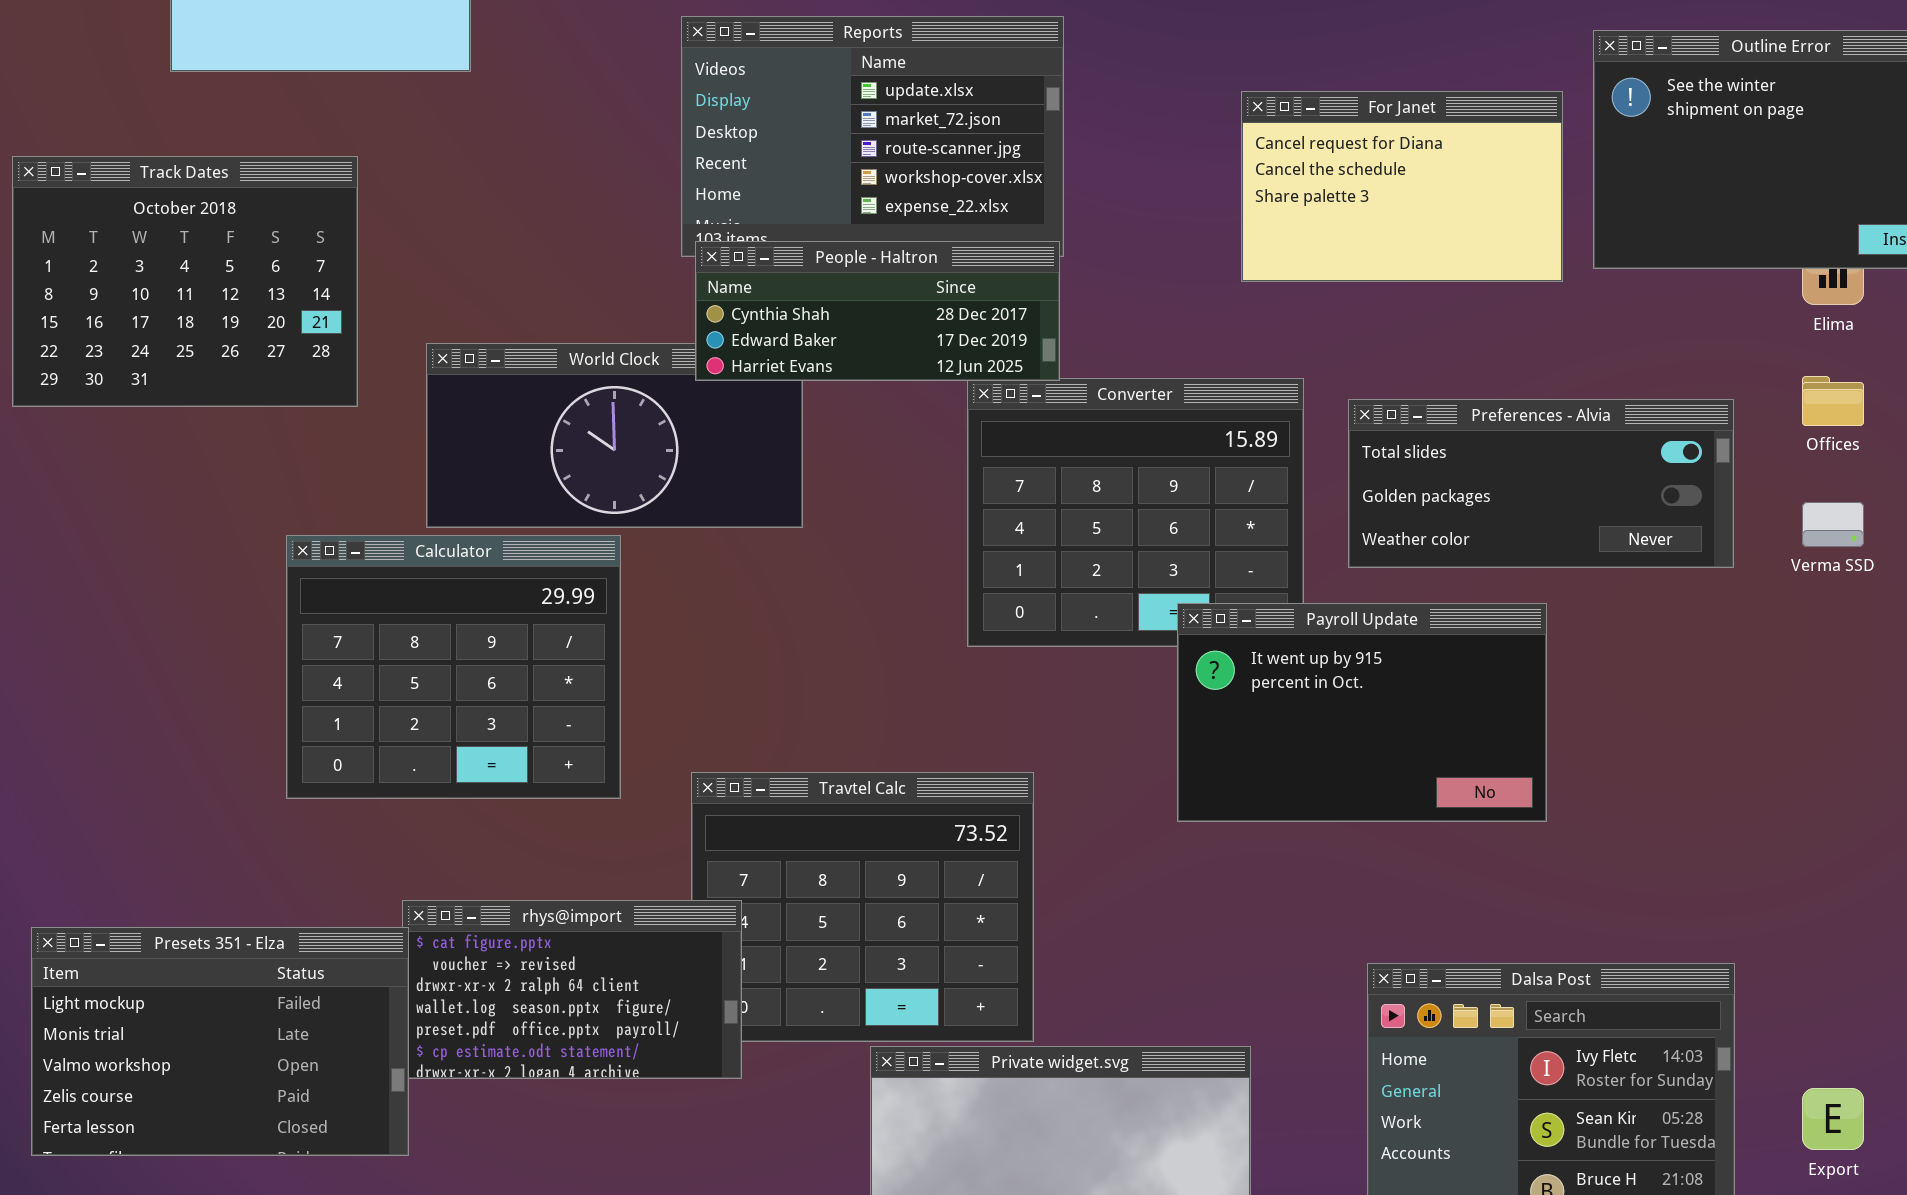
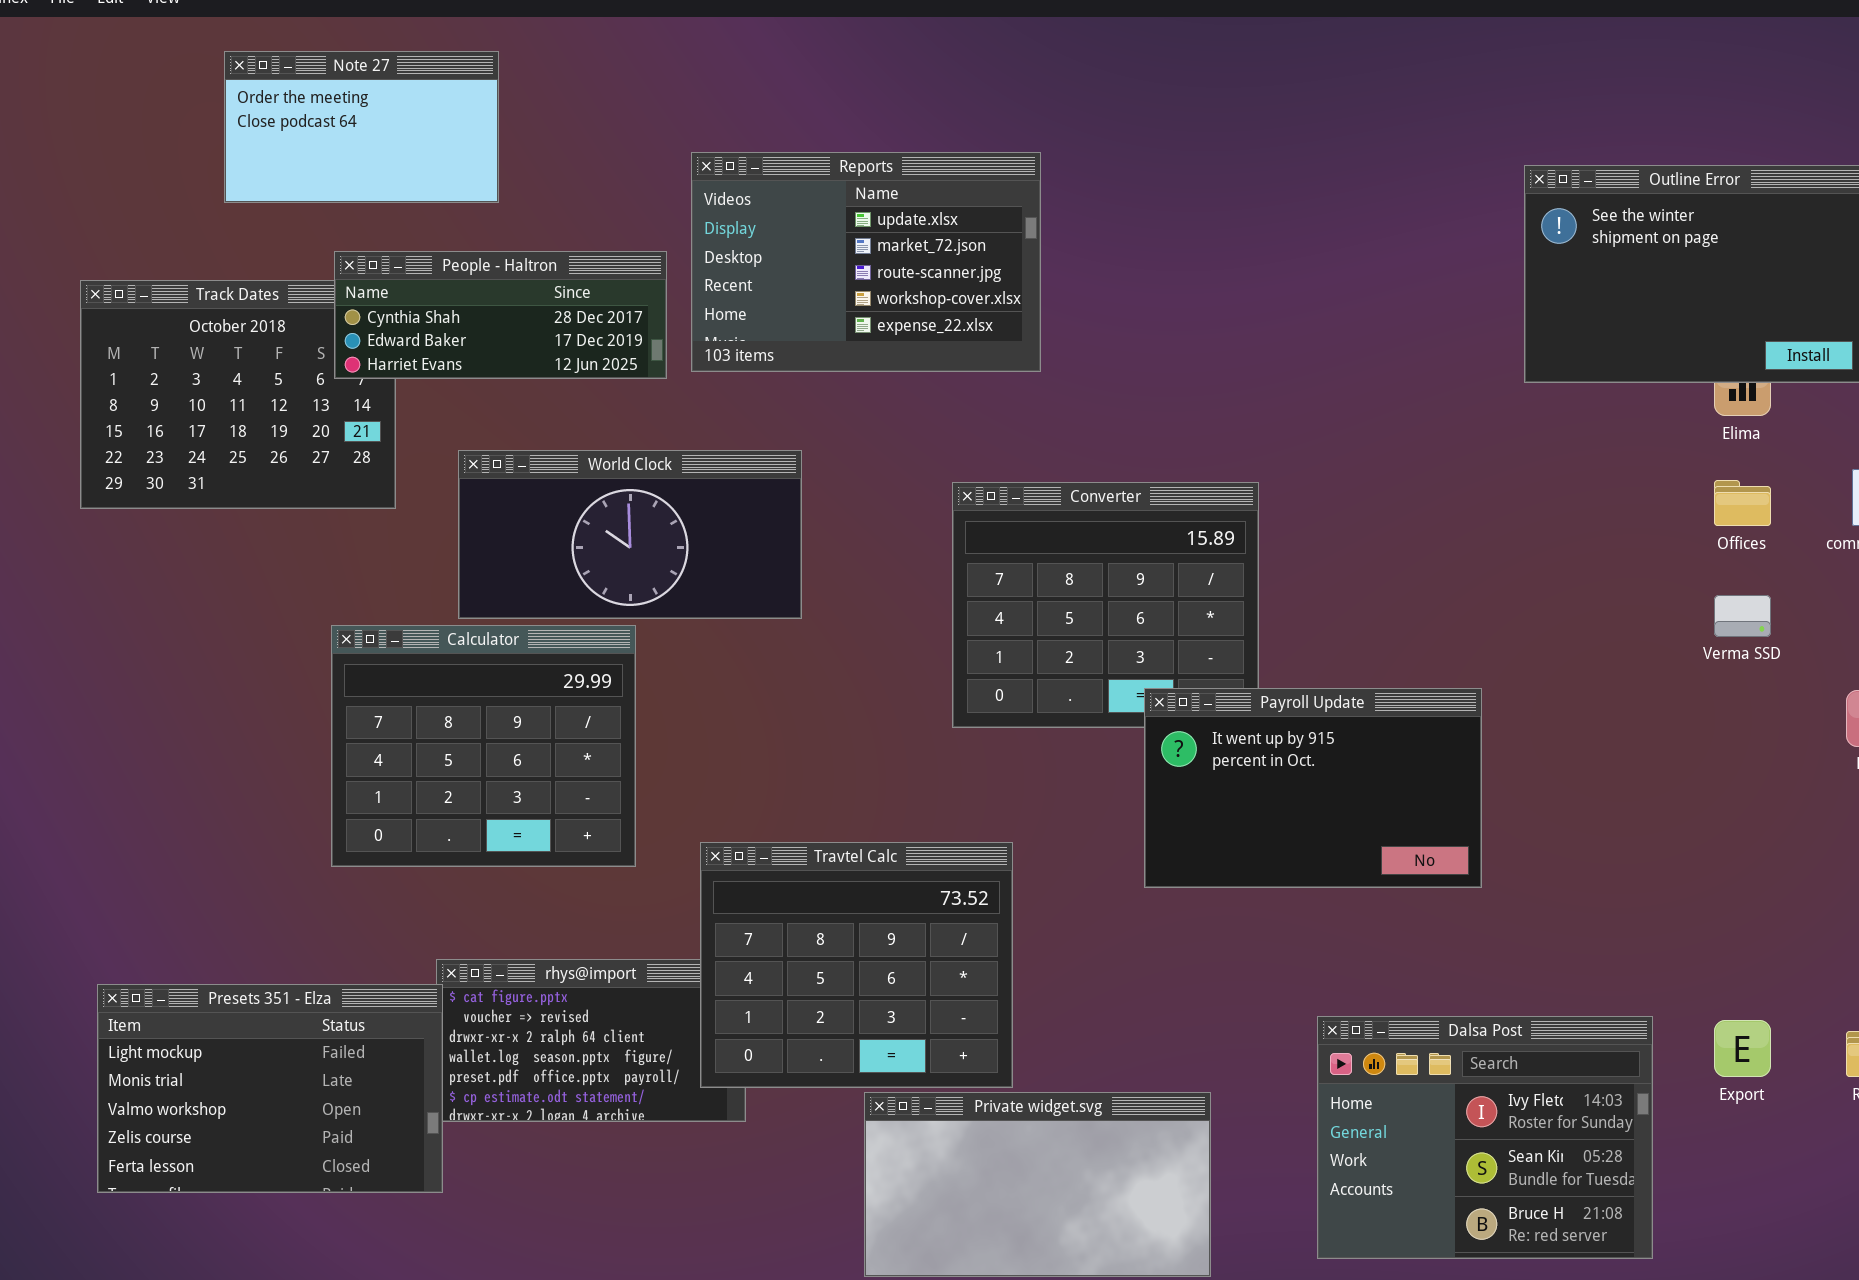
For Janet: [1241,91,1563,282] -> none, closed
People - Haltron: [695,241,1060,381] -> [334,251,667,379], moved
Preferences - Alvia: [1348,399,1734,568] -> none, closed
Travtel Calc: [691,772,1034,1042] -> [700,842,1013,1088], raised
Export: [1802,1088,1864,1150] -> [1714,1020,1771,1077], moved

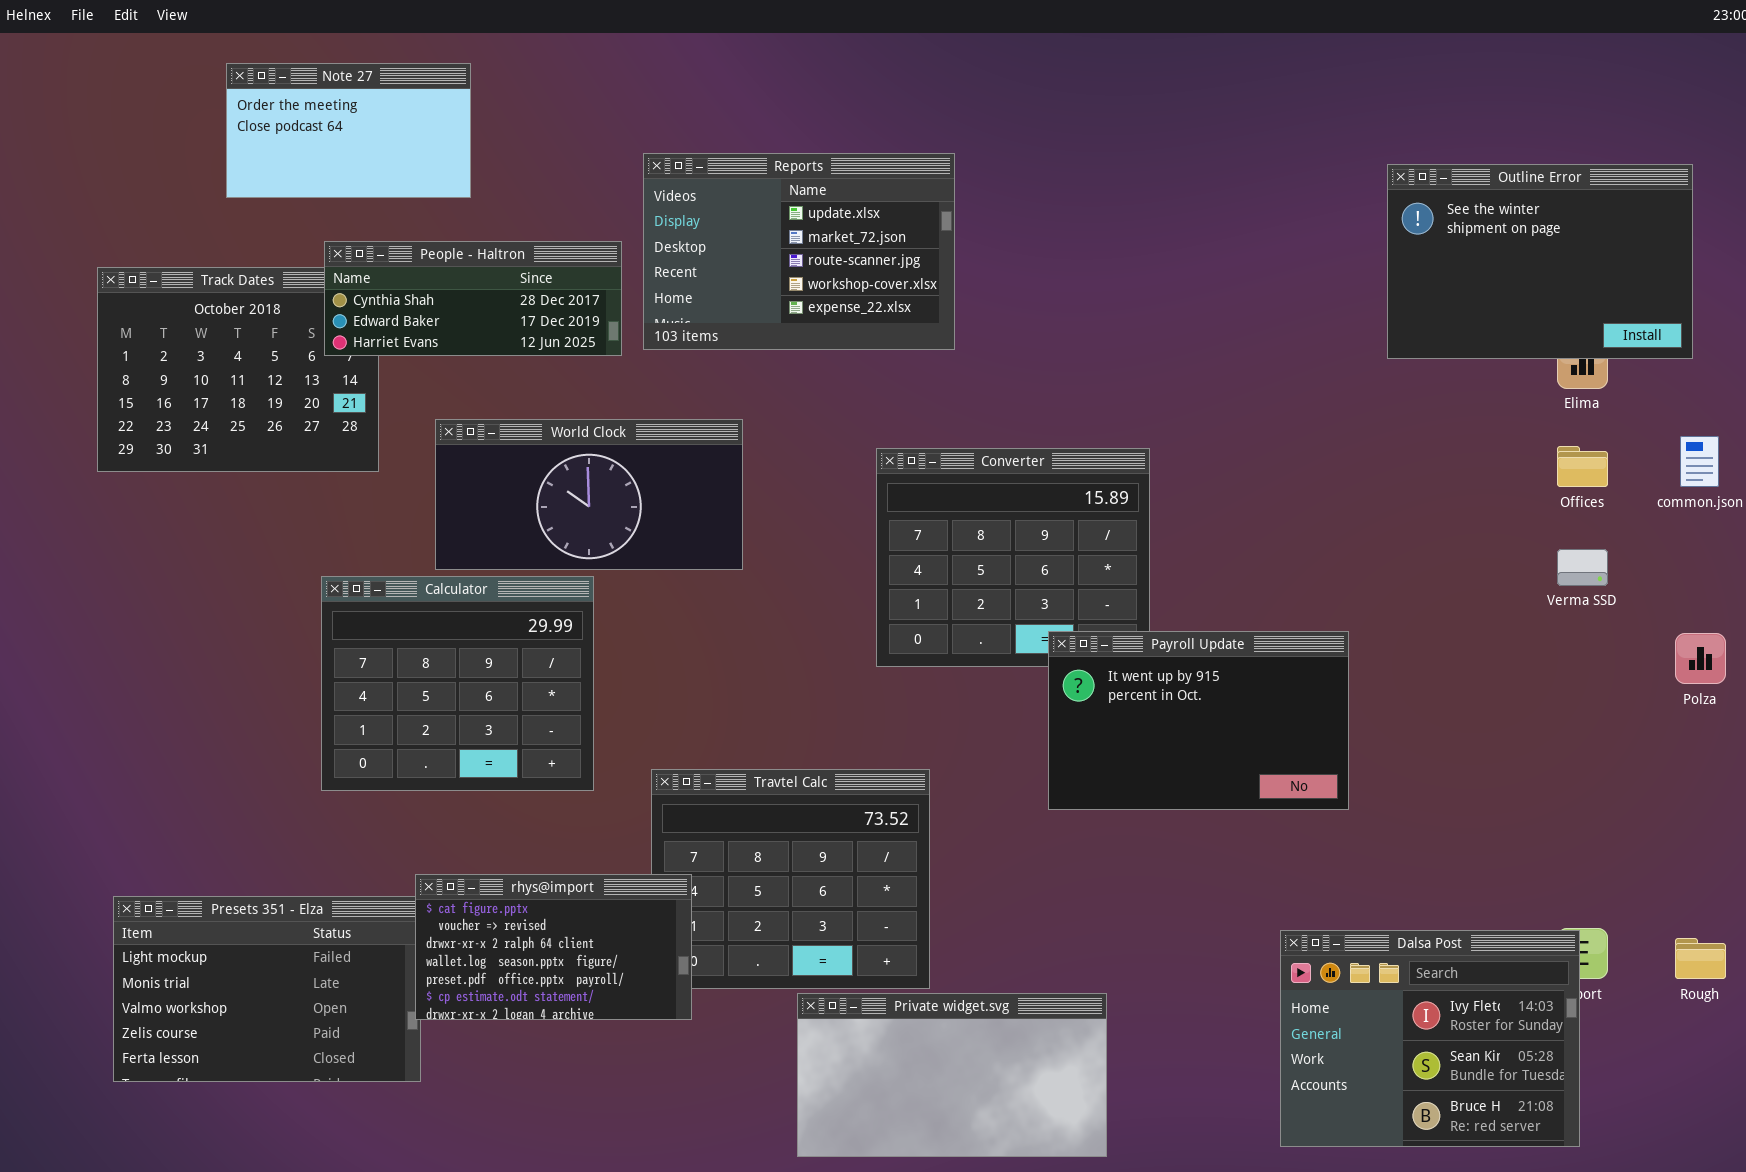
rhys@import: [436,959,746,1122] -> [415,874,692,1020], raised
Dalsa Post: [1317,1016,1653,1259] -> [1280,930,1580,1147], moved

